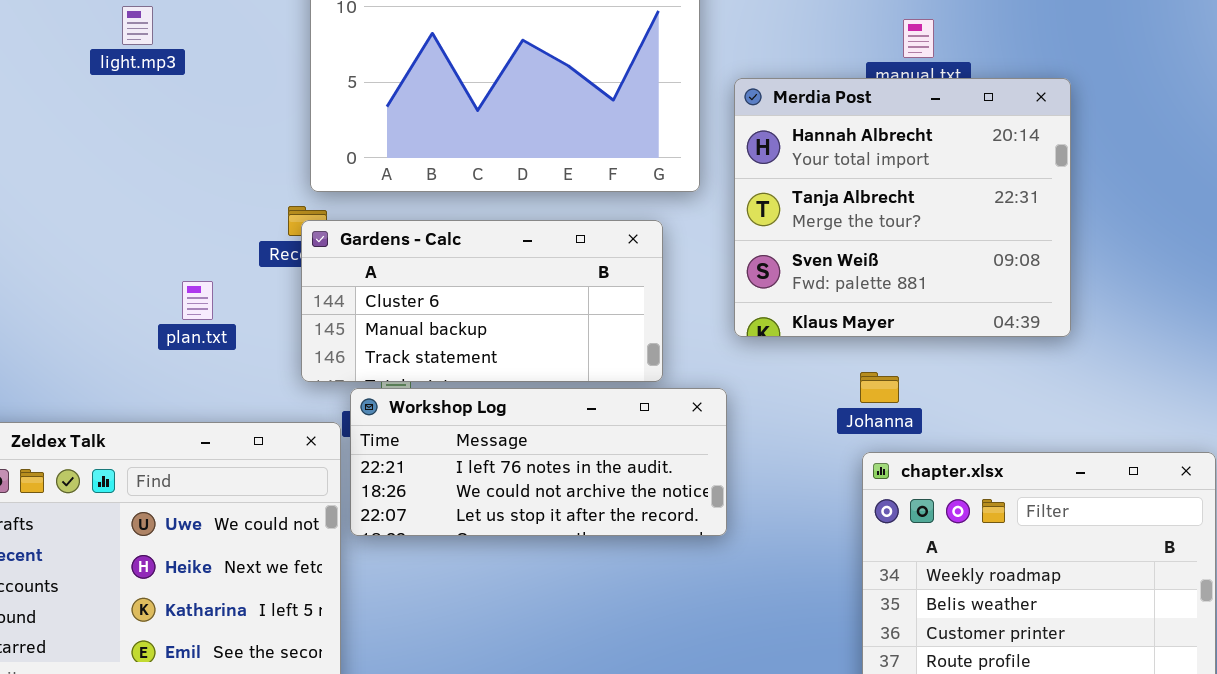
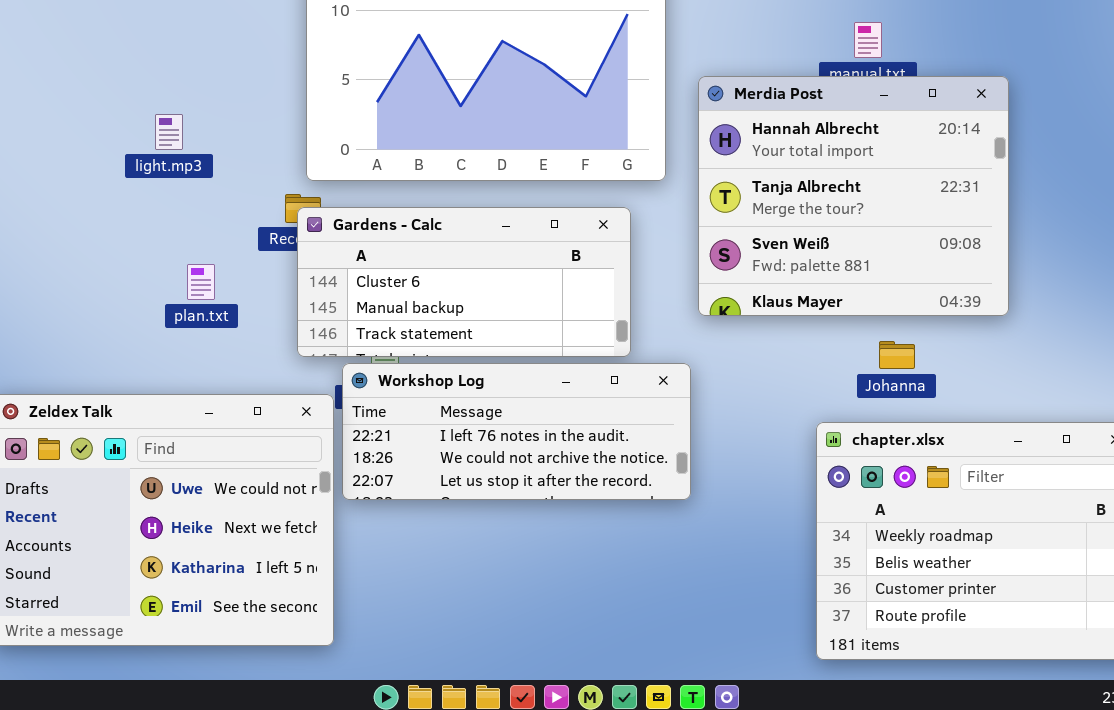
light.mp3: [122,6,153,45] -> [155,114,183,150], moved
Johanna: [860,372,899,403] -> [879,341,915,369], moved

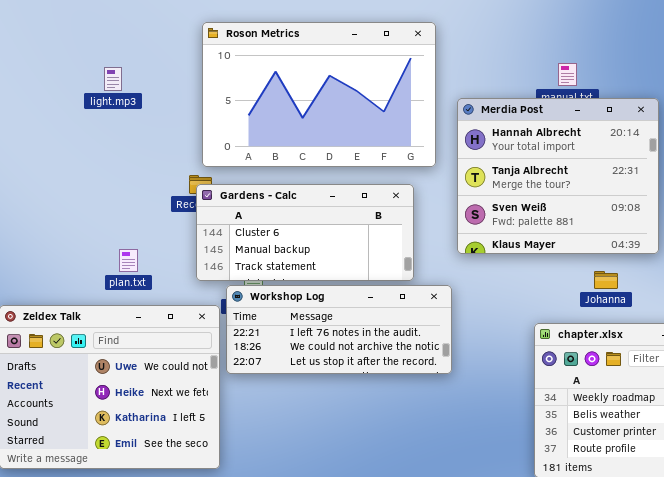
light.mp3: [155,114,183,150] -> [104,67,122,91], moved
plan.txt: [187,264,215,300] -> [119,249,138,272], moved
Johanna: [879,341,915,369] -> [594,271,618,289], moved

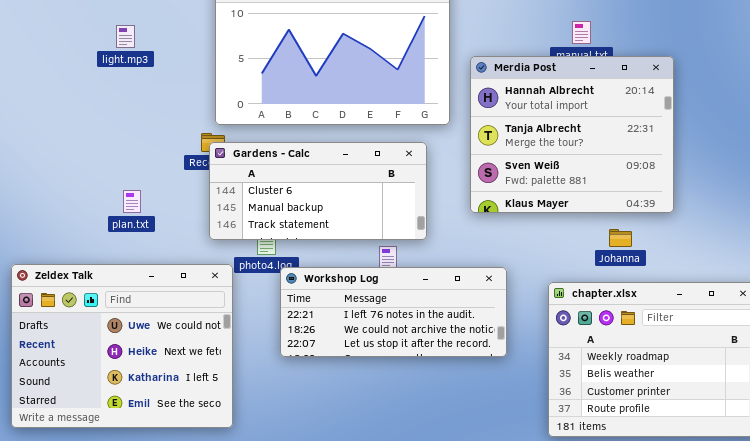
plan.txt: [119,249,138,272] -> [123,190,141,213], moved
Workshop Log: [226,285,452,374] -> [280,267,507,357], moved

